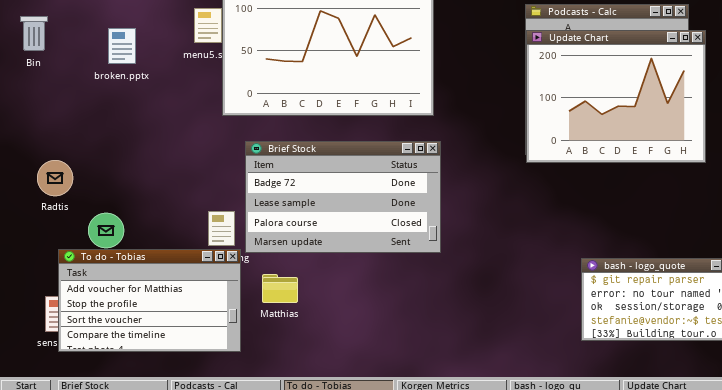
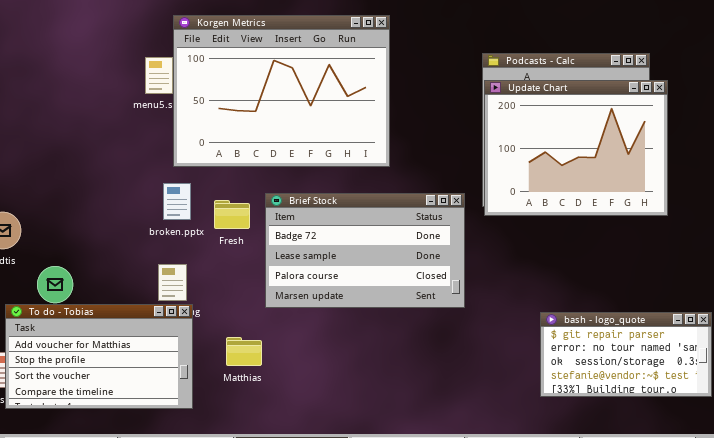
broken.pptx: [108,28,136,64] -> [163,183,191,220], moved
Brief Stock: [245,141,441,253] -> [265,193,465,308], moved
Matthias: [262,274,298,303] -> [226,337,262,366], moved

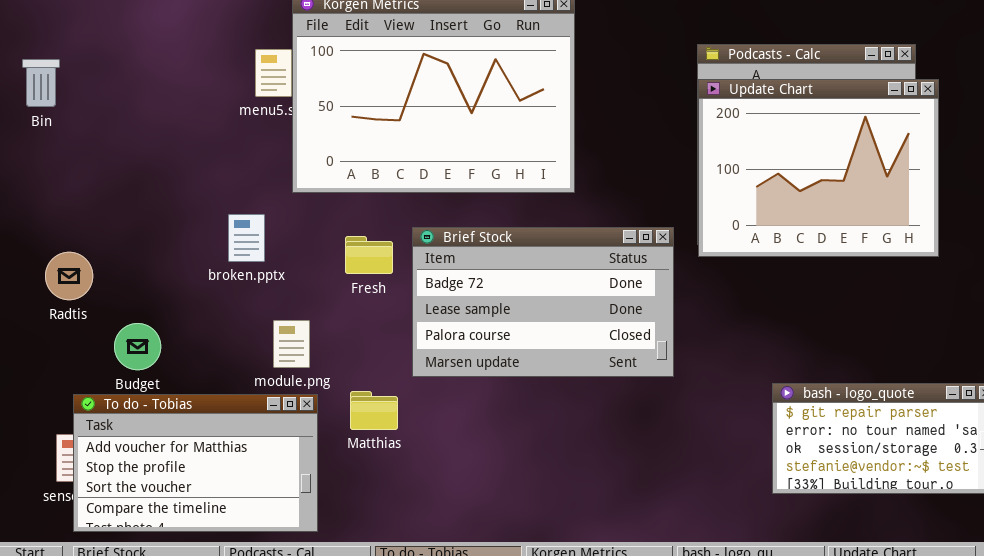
broken.pptx: [163,183,191,220] -> [228,214,265,262], moved
To do - Tobias: [5,304,193,409] -> [73,394,318,532], moved
Matthias: [226,337,262,366] -> [350,391,398,430], moved

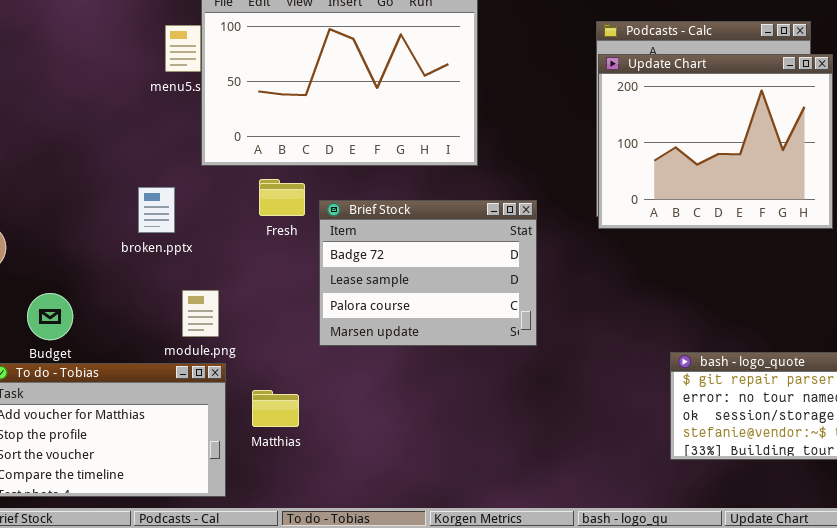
Brief Stock: [412,227,674,377] -> [319,200,537,346], resized
Fresh: [345,236,393,274] -> [259,179,305,216], moved
Matthias: [350,391,398,430] -> [252,390,299,427], moved

